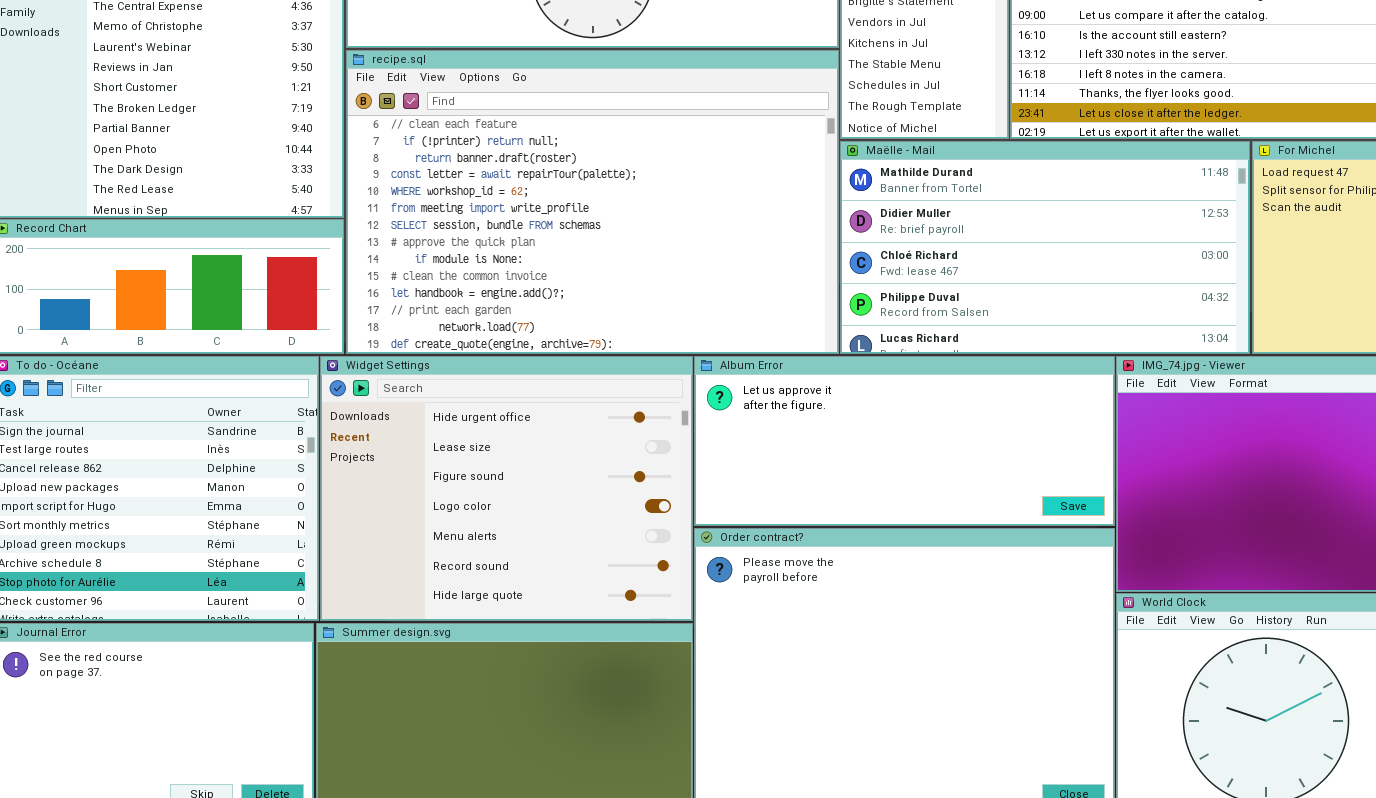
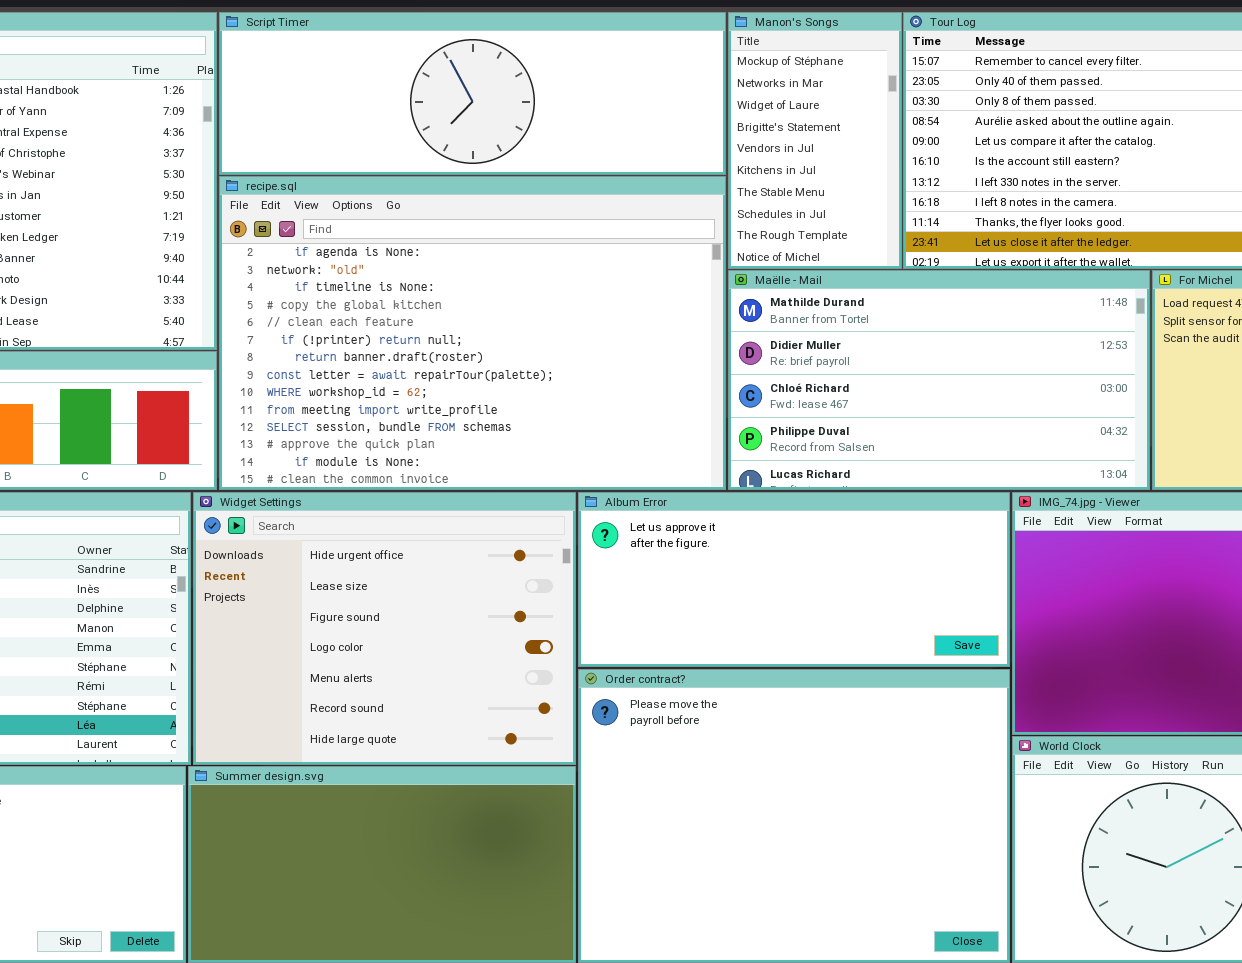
recipe.sql: [346,50,839,354] -> [219,176,726,490], scrolled up 4 rows

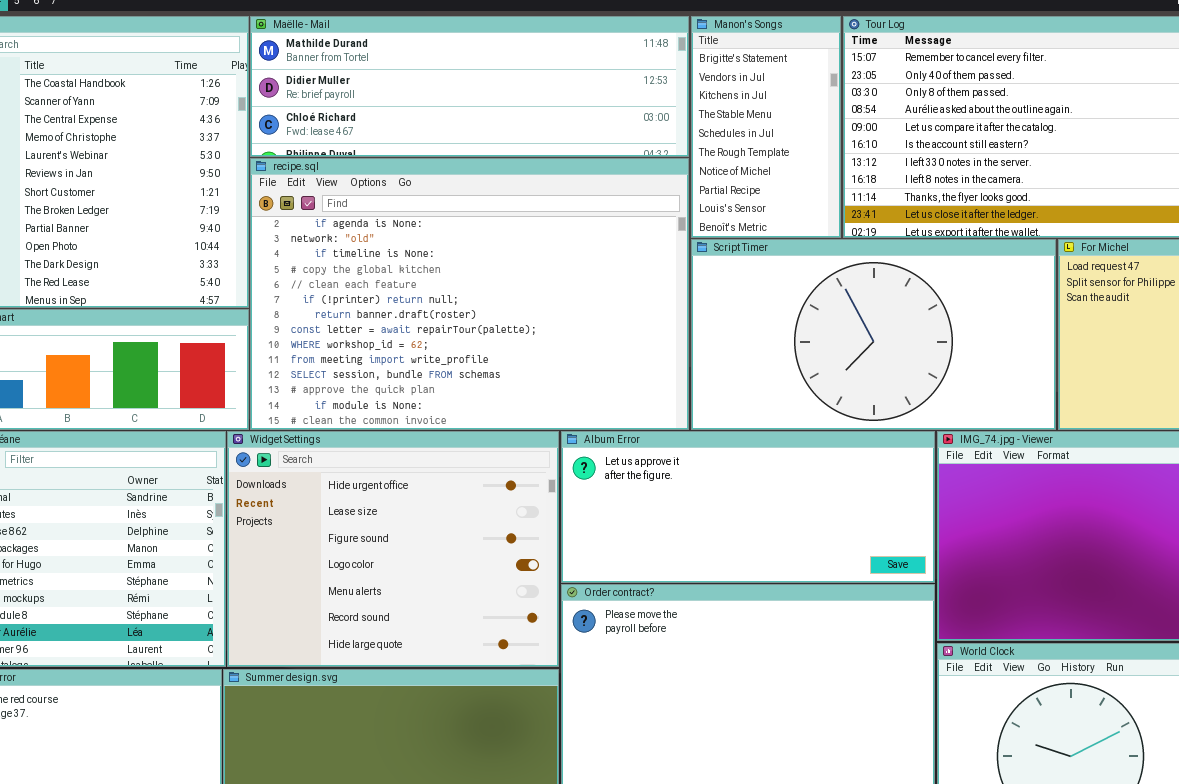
Script Timer: [219,12,726,175] -> [691,239,1056,430], moved, resized
Manon's Songs: [728,12,902,269] -> [691,16,841,238], scrolled down 3 rows
Maëlle - Mail: [728,270,1150,490] -> [250,16,689,157], moved, resized

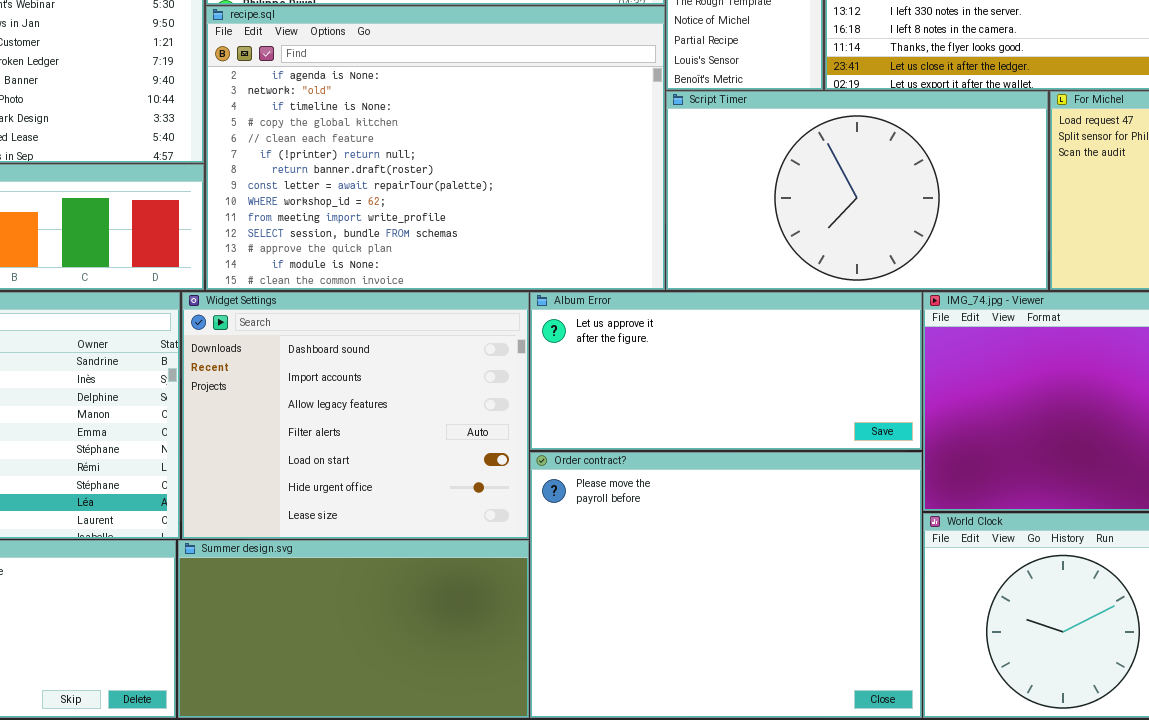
Widget Settings: [227,431,559,667] -> [182,292,529,539], scrolled up 5 rows

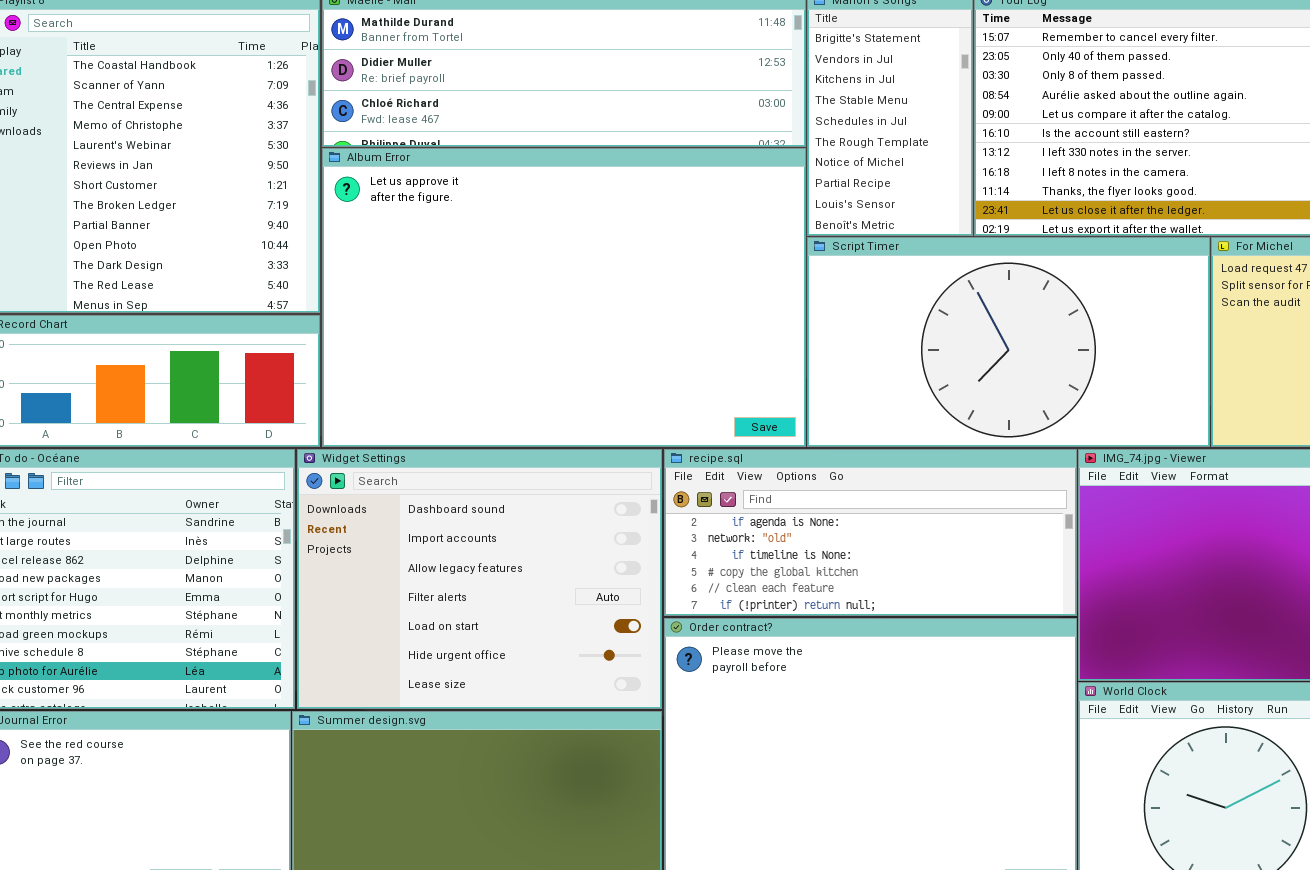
recipe.sql: [206,6,665,290] -> [664,449,1077,616], moved, resized
Album Error: [530,292,922,450] -> [322,148,806,447], moved, resized

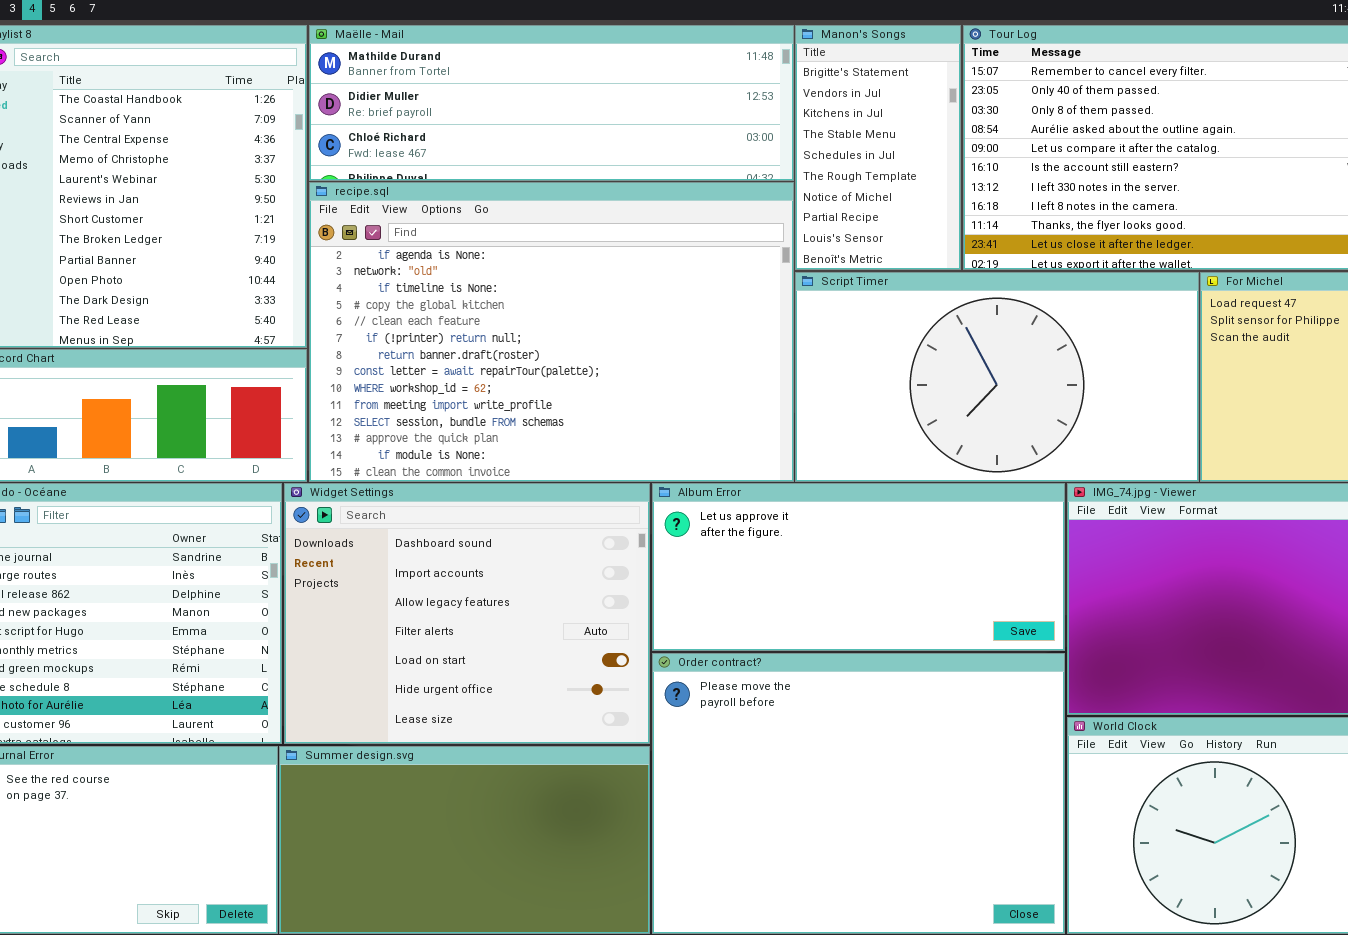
Album Error: [322,148,806,447] -> [652,483,1065,651], moved, resized
recipe.sql: [664,449,1077,616] -> [309,182,794,482], moved, resized

